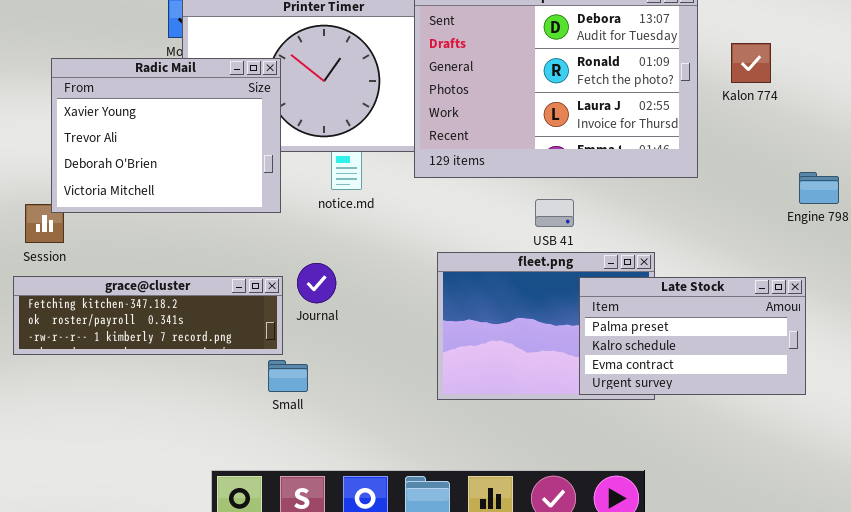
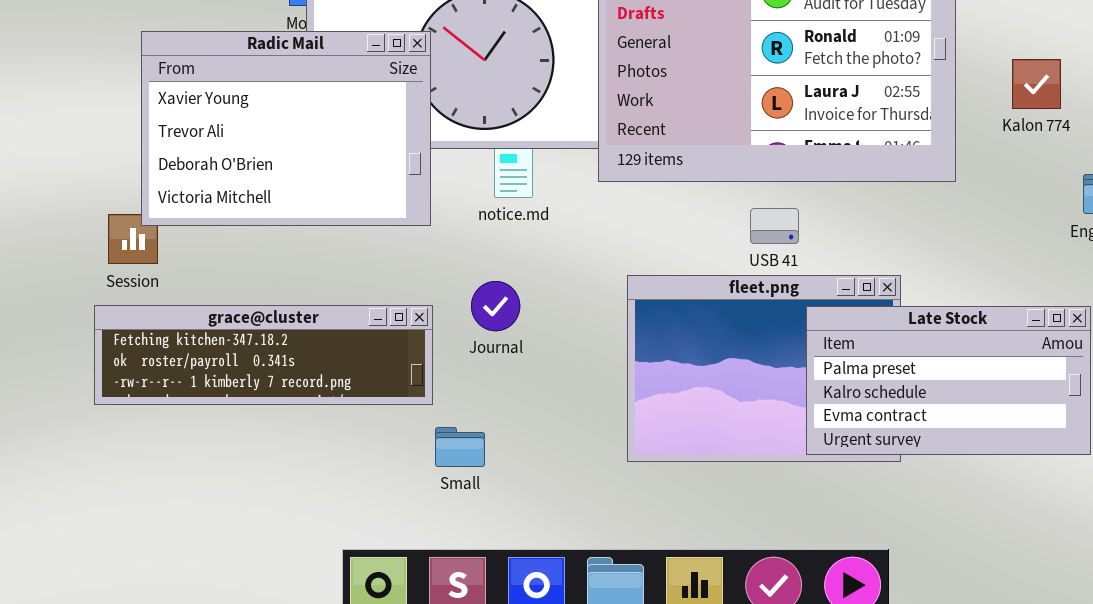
Kalon 774: [731,43,771,83] -> [1012,59,1061,109], moved
Journal: [297,263,336,303] -> [471,281,520,331], moved
Small: [268,360,308,392] -> [435,427,485,467], moved

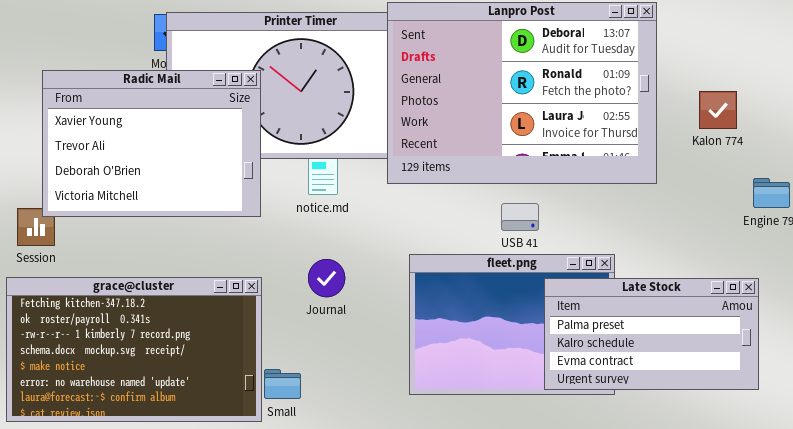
Journal: [471,281,520,331] -> [308,259,345,297], moved
grace@cluster: [94,305,433,405] -> [6,277,262,422], resized

